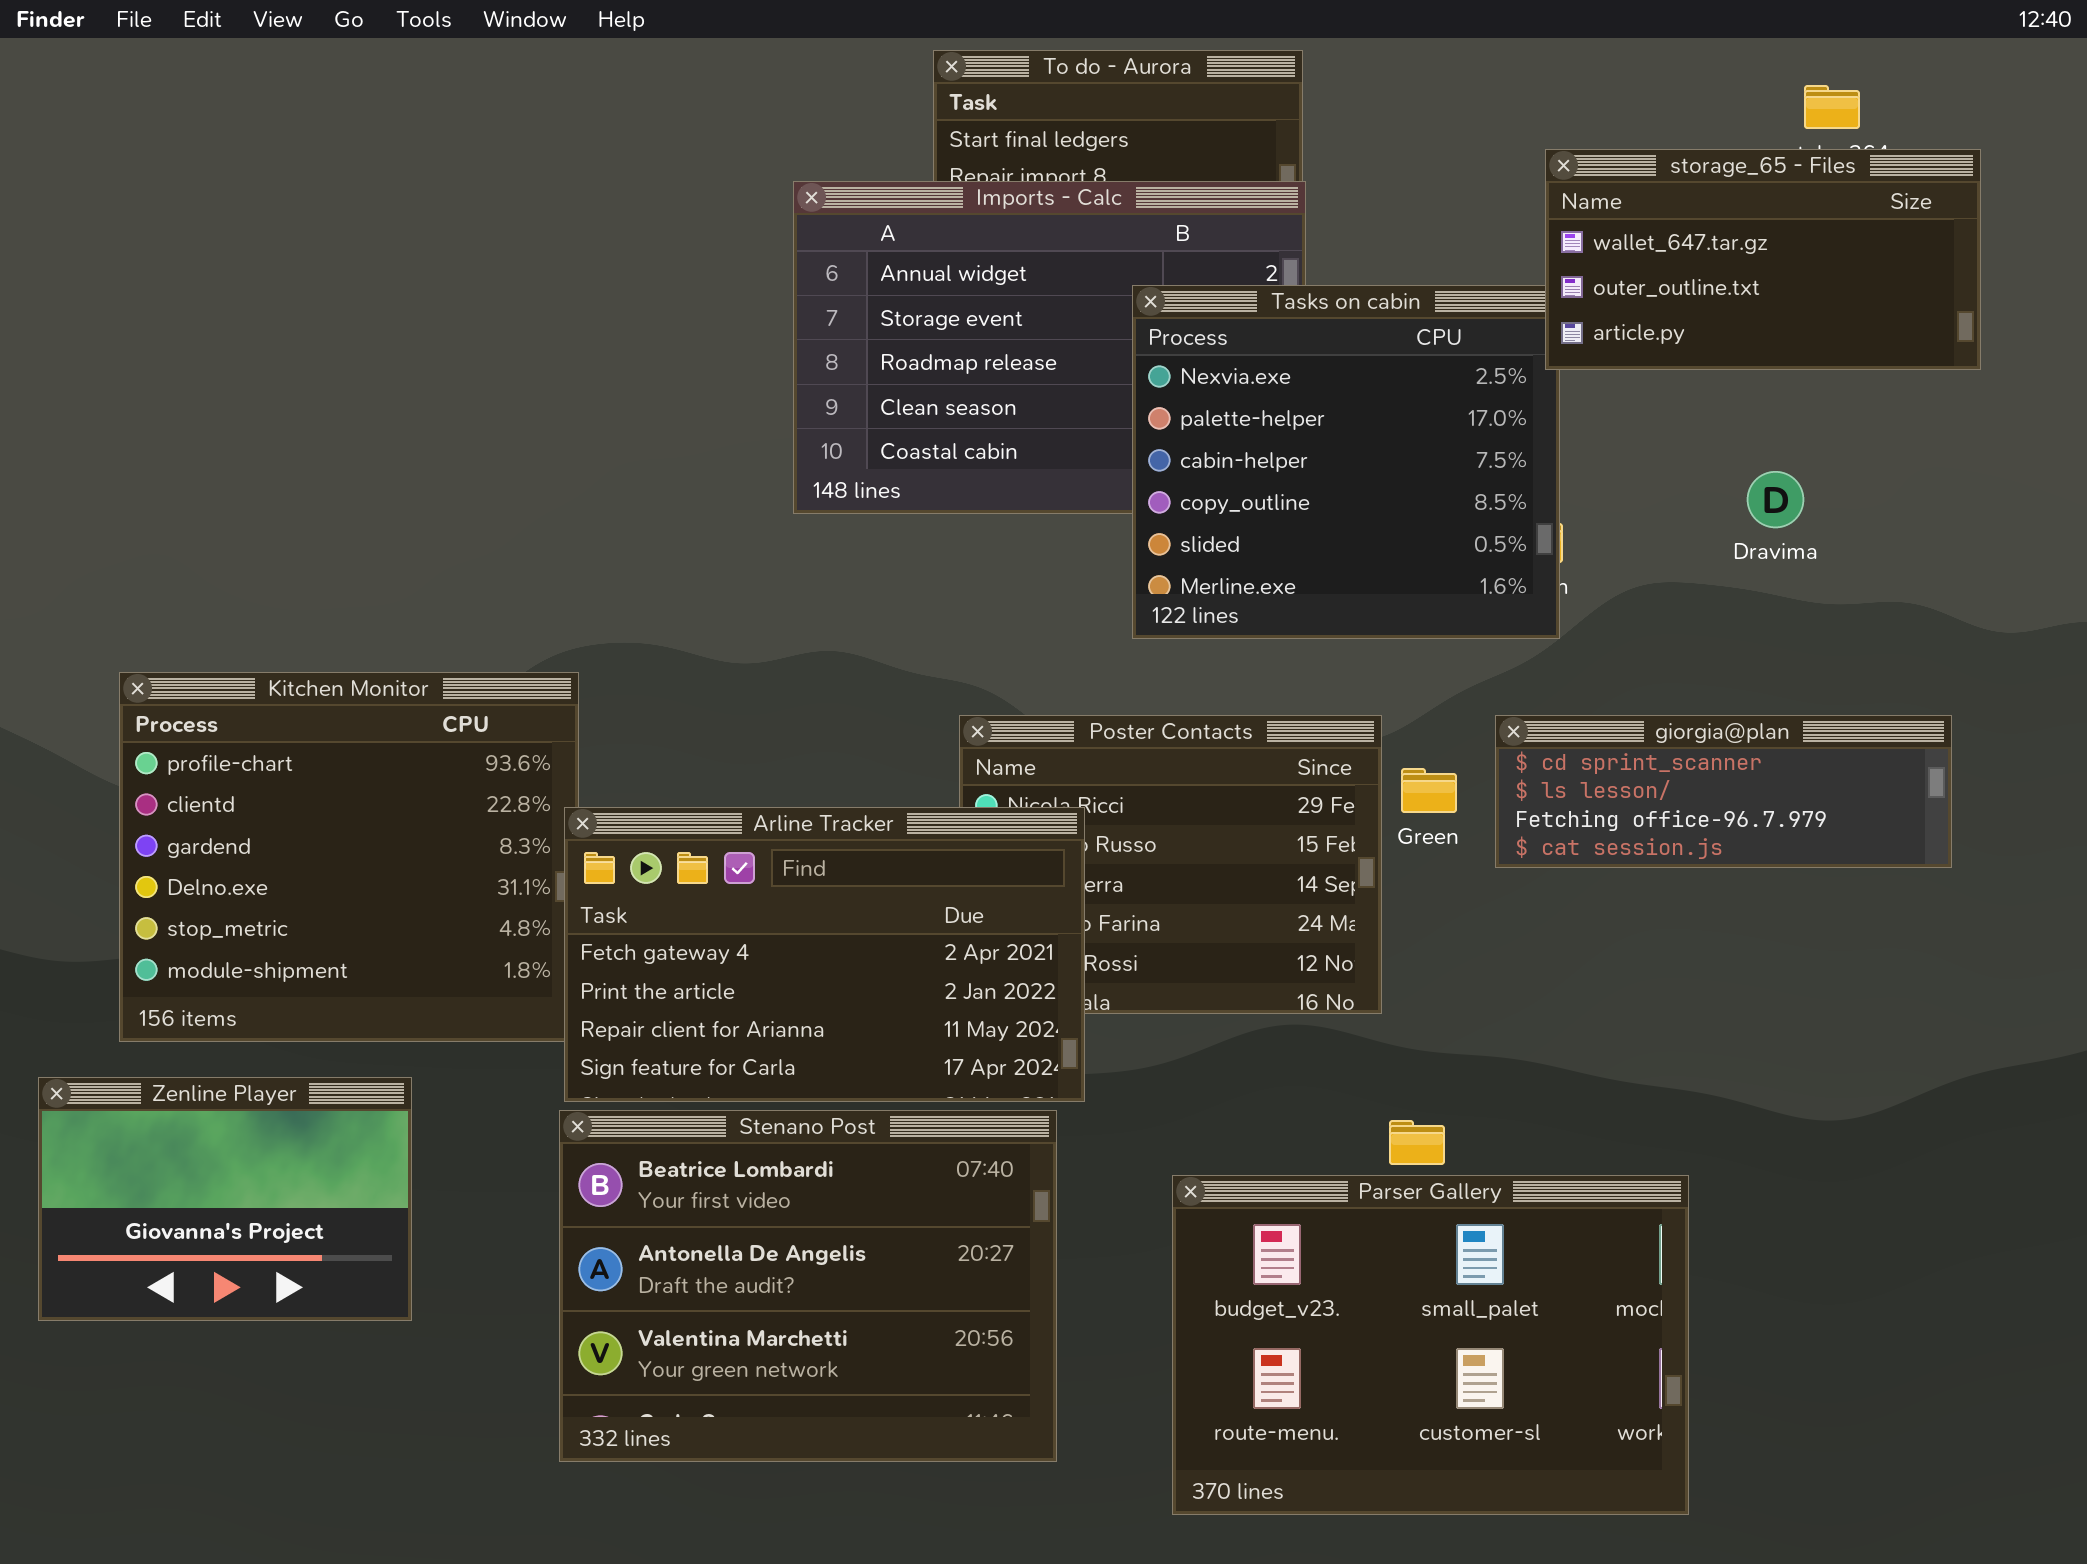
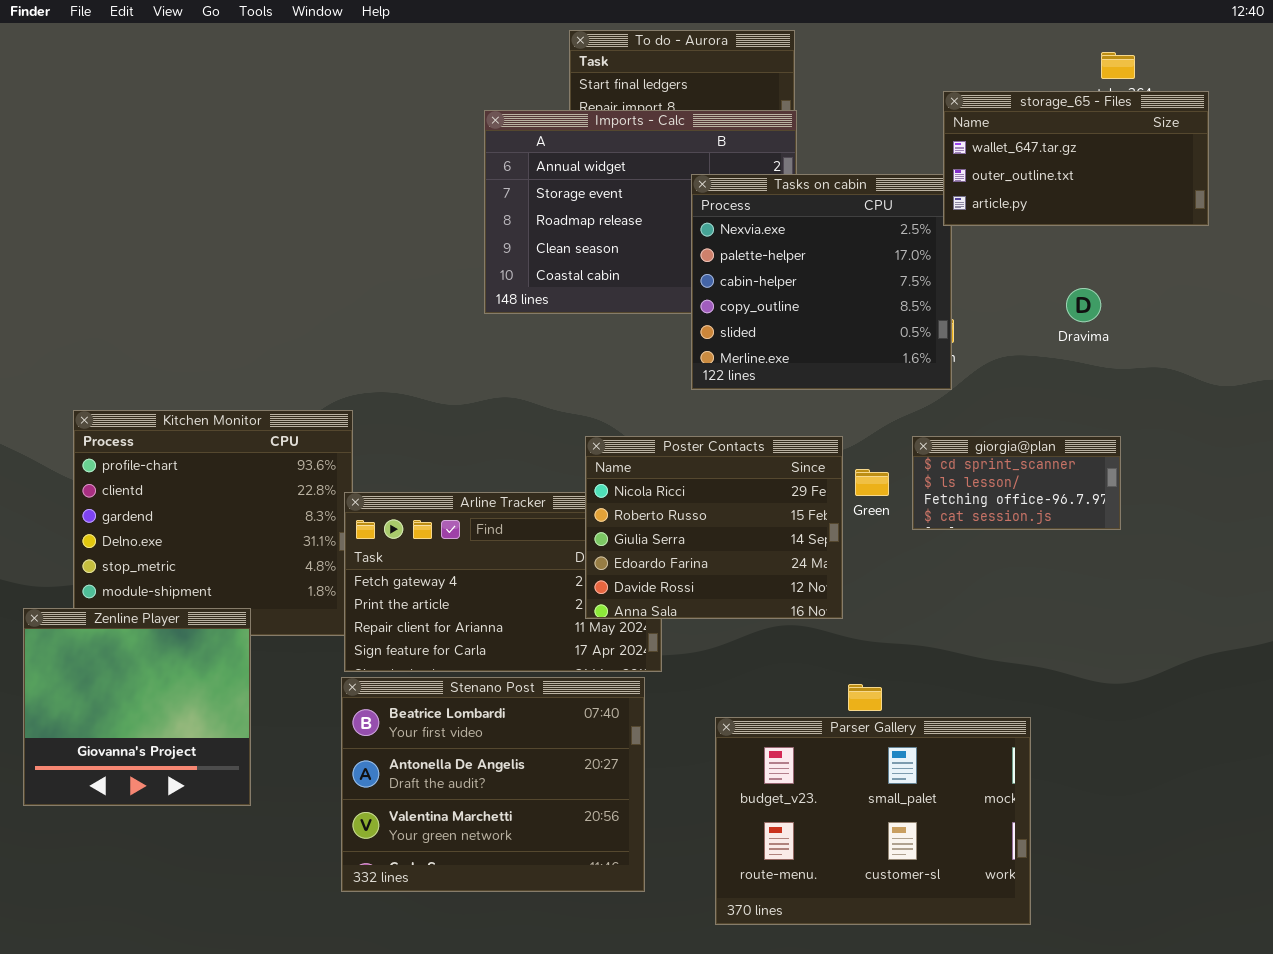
Poster Contacts: [959,715,1382,1014] -> [585,436,843,619], raised
giorgia@plan: [1495,715,1952,868] -> [912,436,1121,530], resized
Zenline Player: [38,1077,412,1321] -> [23,608,251,806], resized

